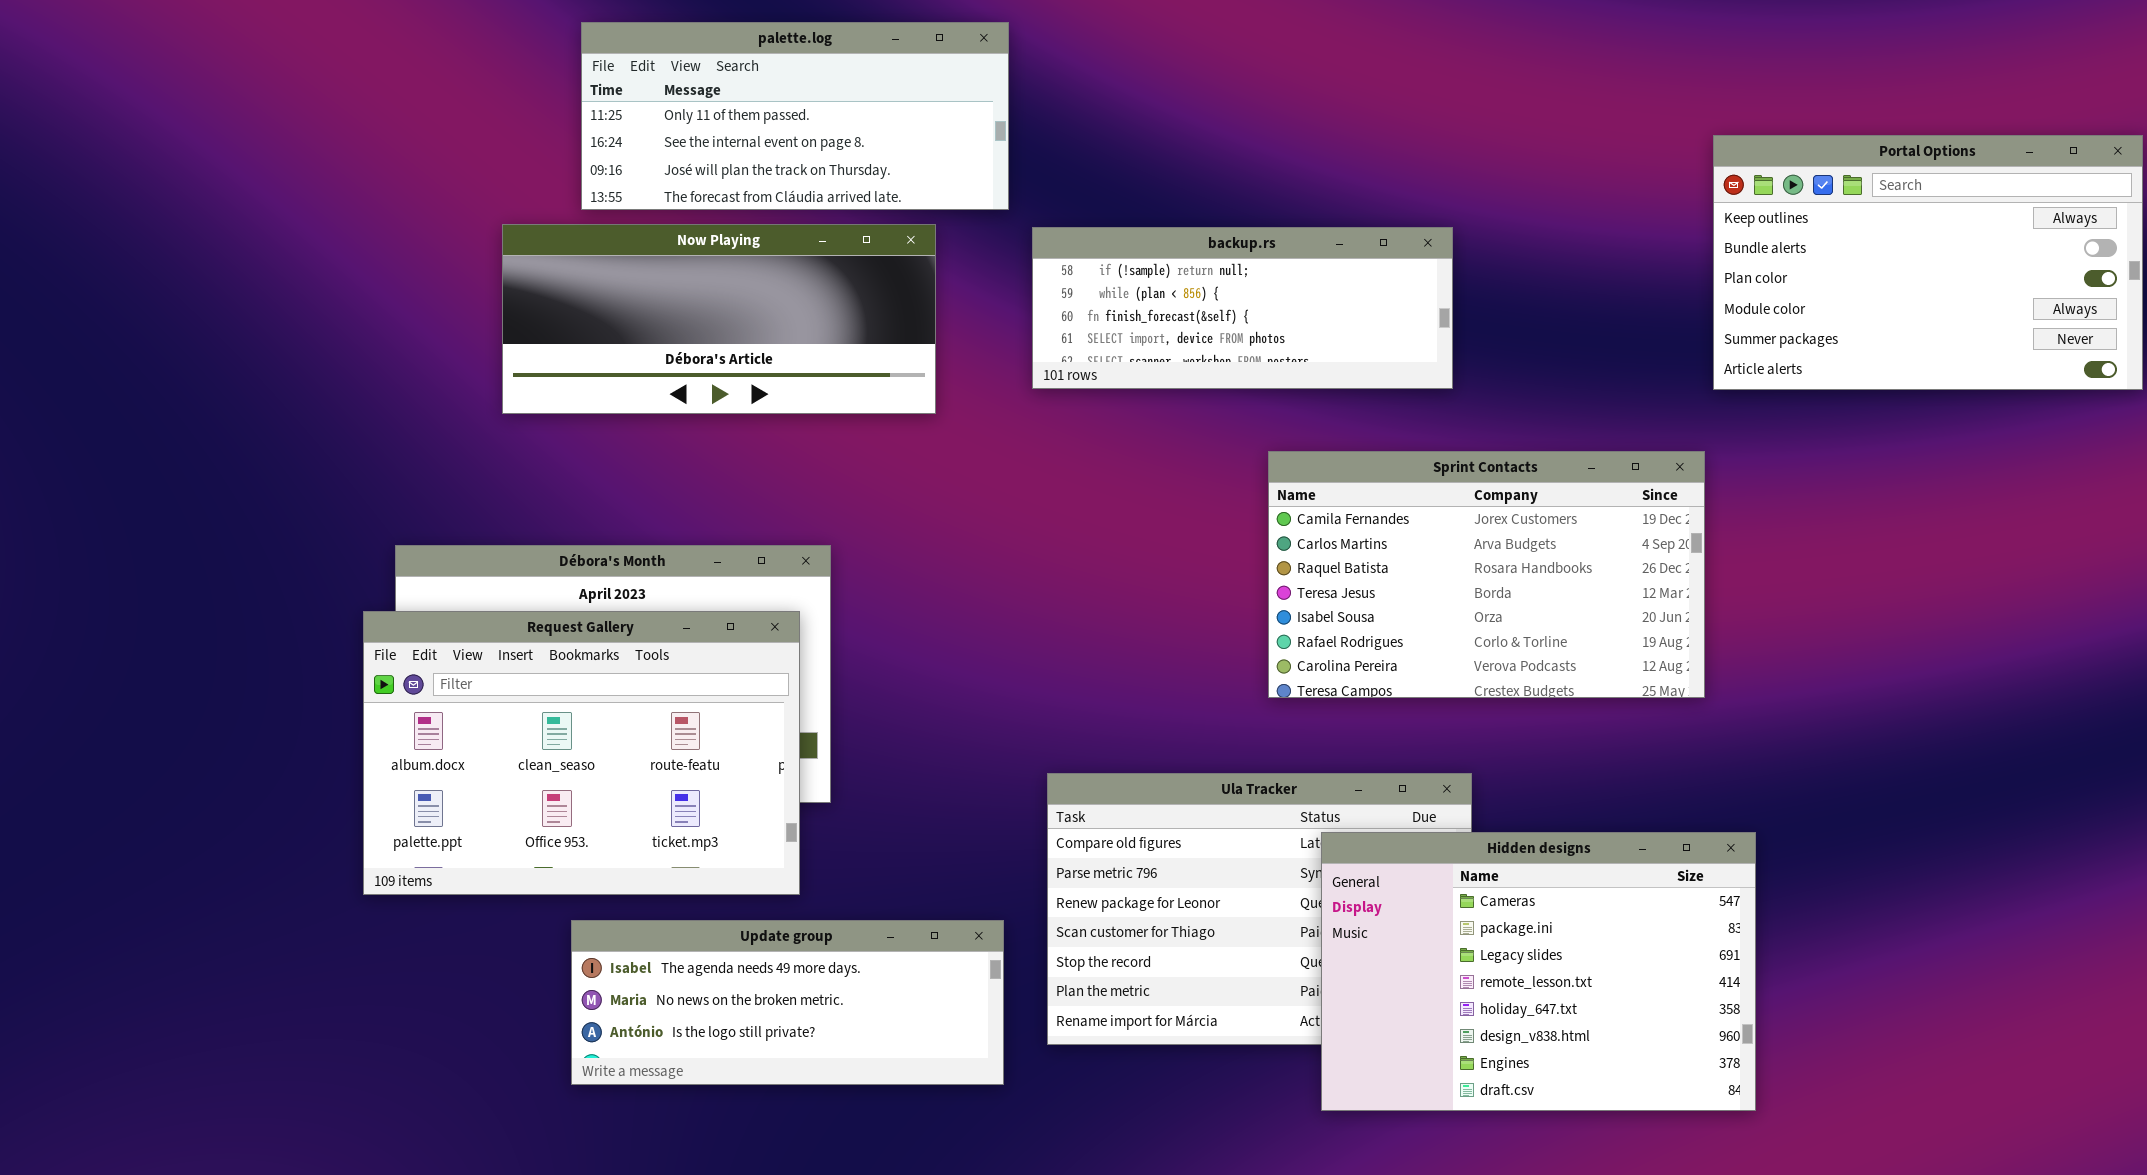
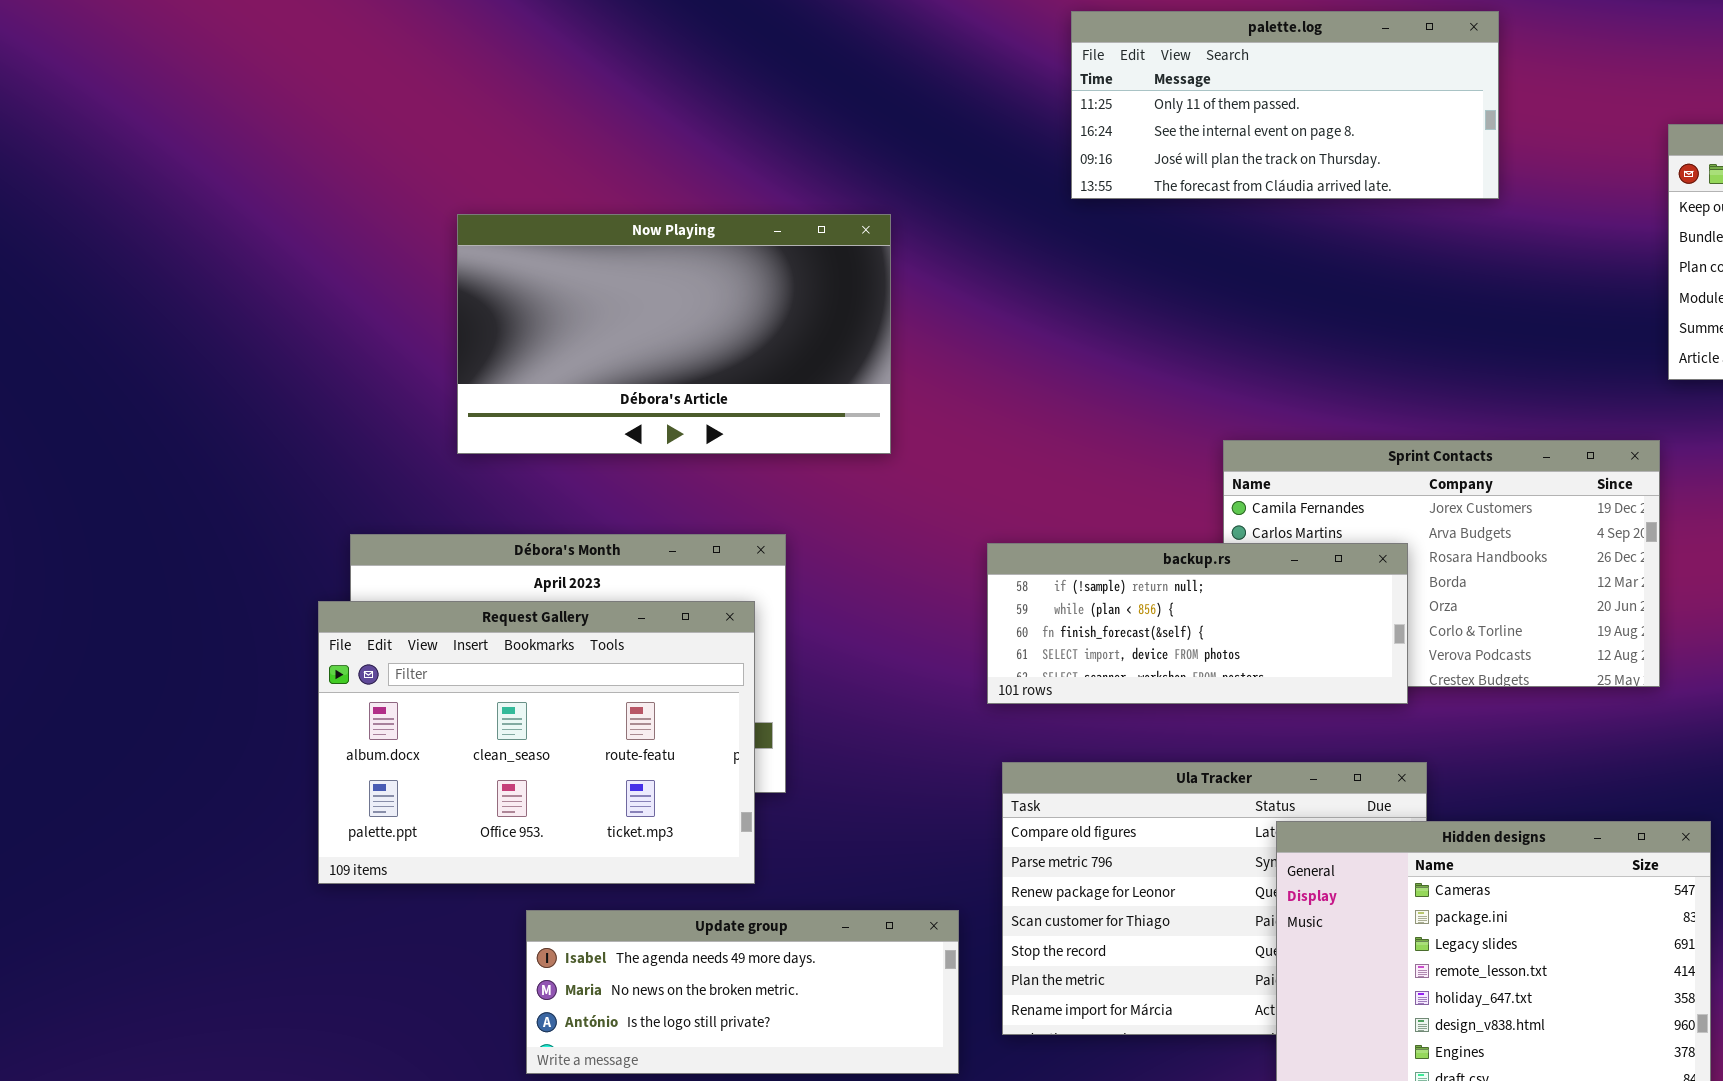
palette.log: [581,22,1009,210] -> [1071,11,1499,199], moved
Now Playing: [502,224,936,414] -> [457,214,891,454], resized
backup.rs: [1032,227,1453,389] -> [987,543,1408,704], moved

